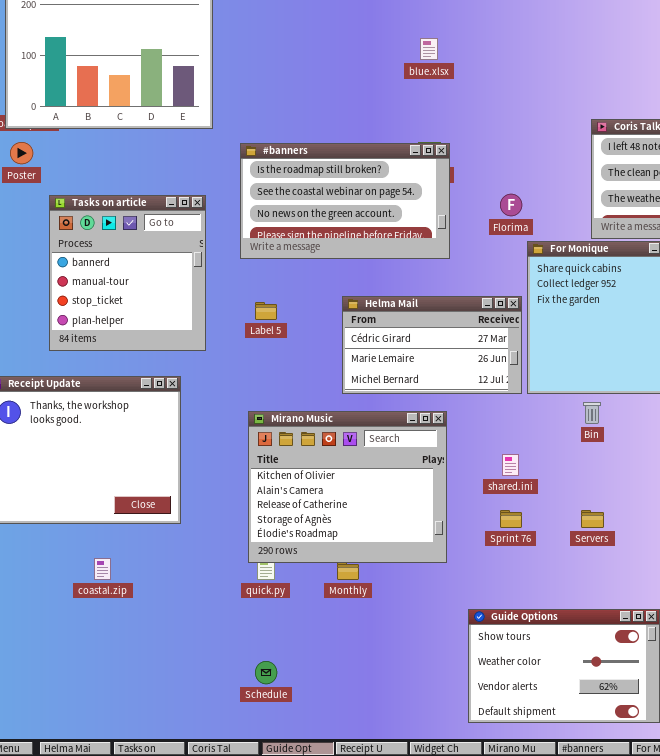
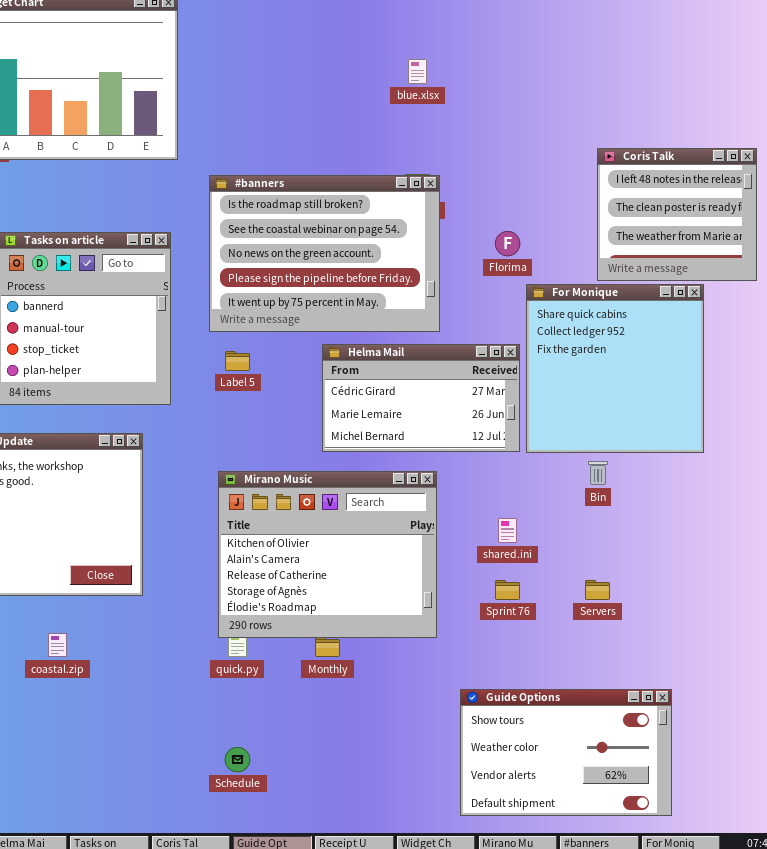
#banners: [240,143,450,259] -> [209,175,440,332], resized

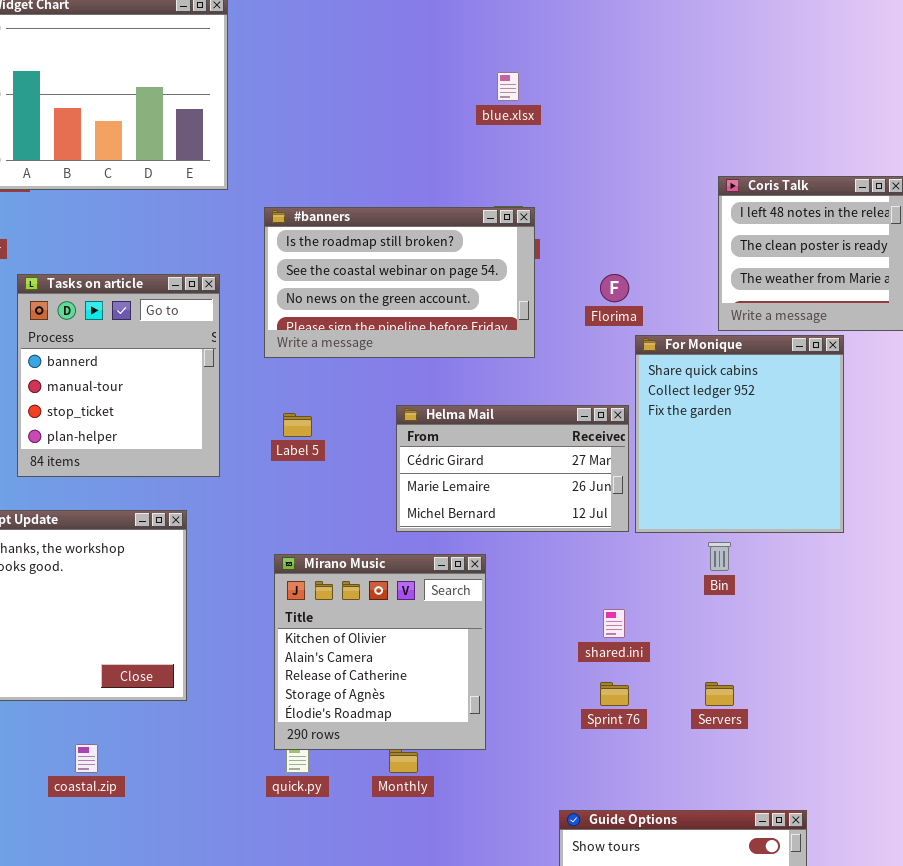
#banners: [209,175,440,332] -> [264,207,535,358], resized
Mirano Music: [218,471,437,638] -> [274,554,486,750], resized

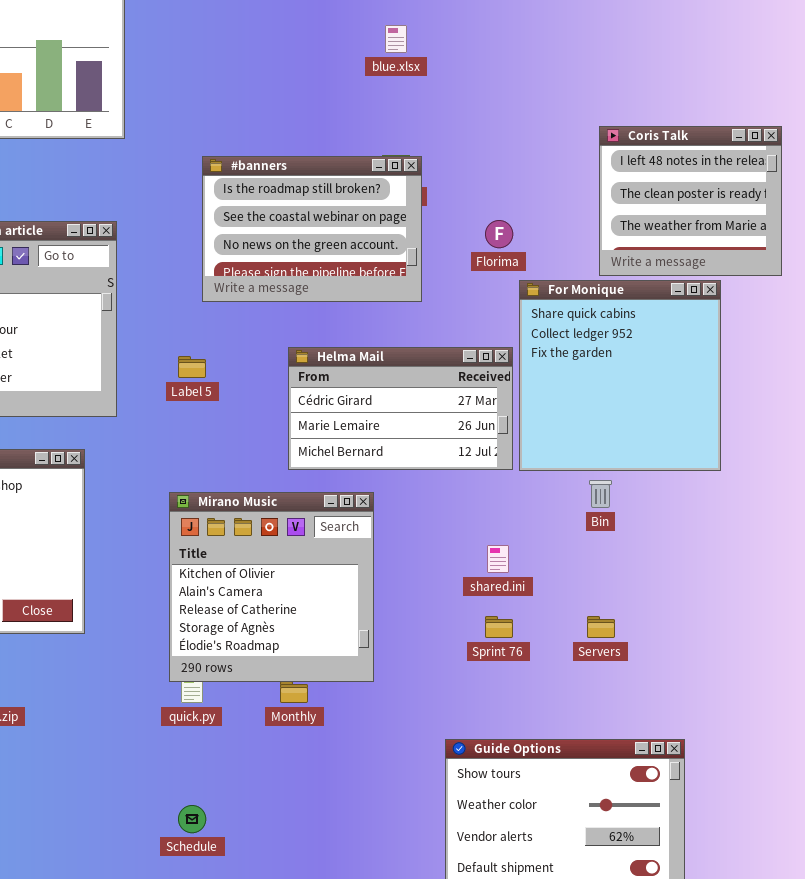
#banners: [264,207,535,358] -> [202,156,422,302], resized

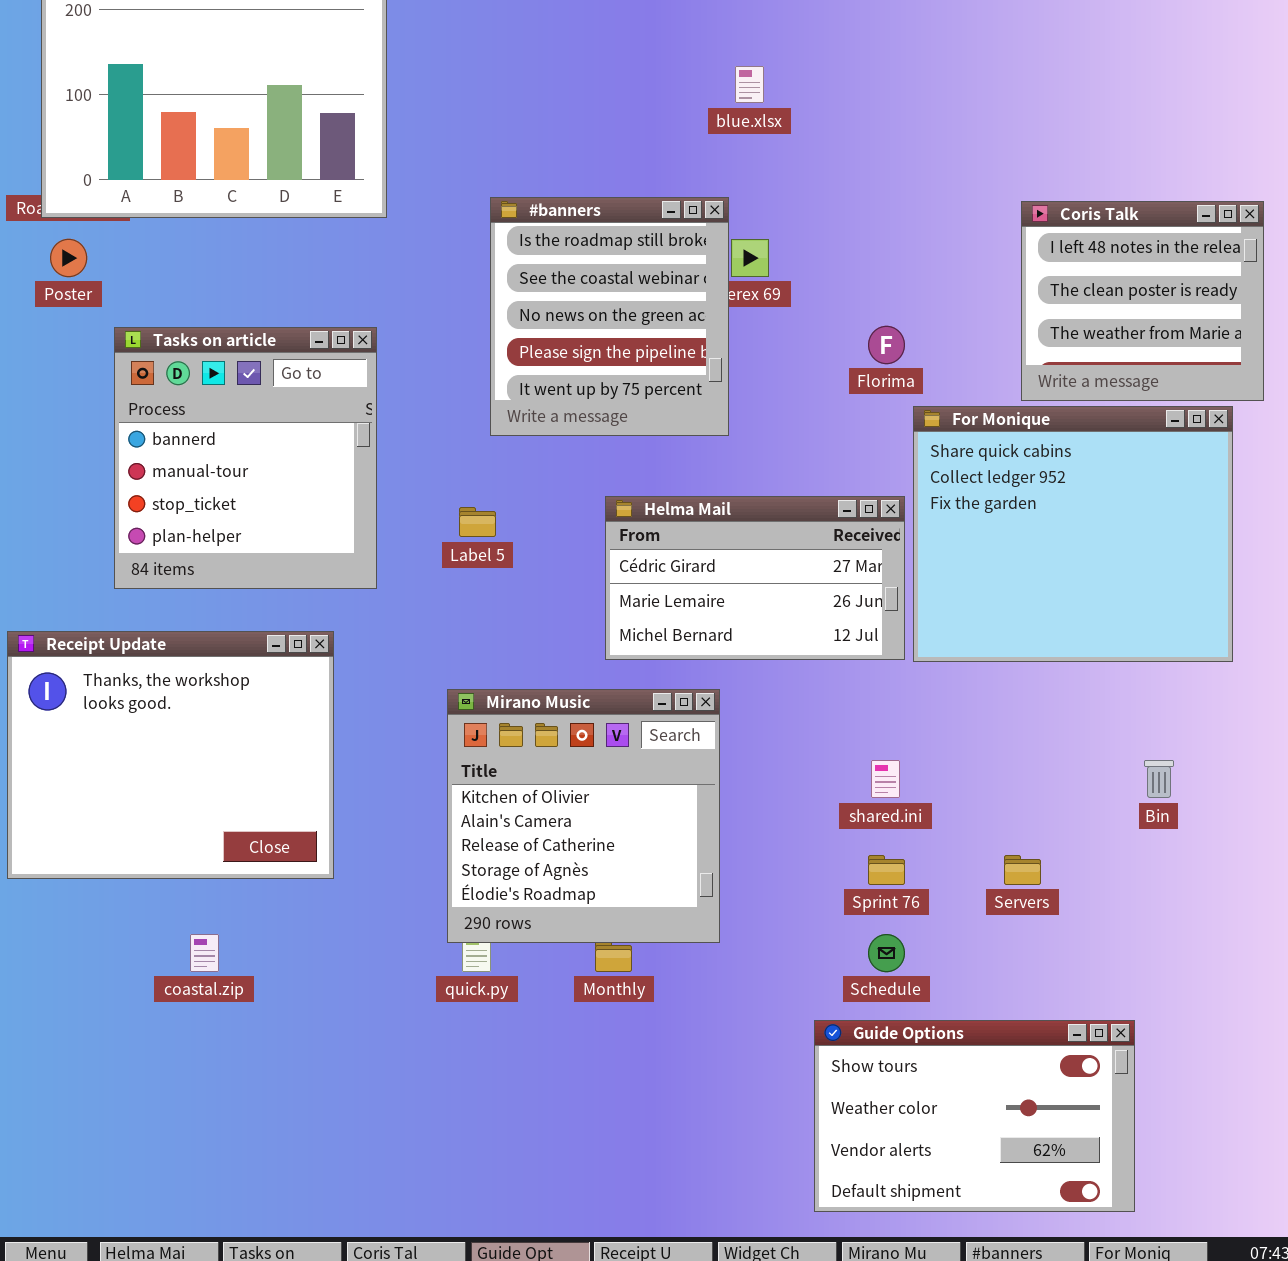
#banners: [202,156,422,302] -> [490,197,729,436], resized
For Monique: [519,280,721,471] -> [913,406,1233,662], resized
Bin: [589,480,612,508] -> [1144,760,1174,798], moved
Schedule: [178,805,206,833] -> [868,934,905,972], moved

